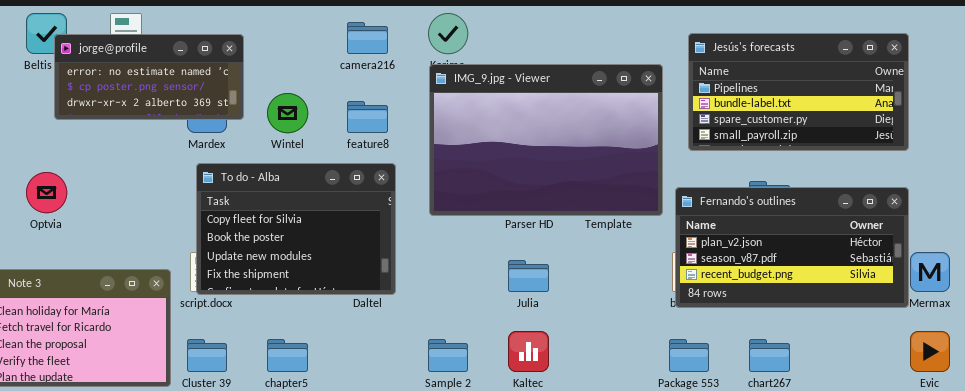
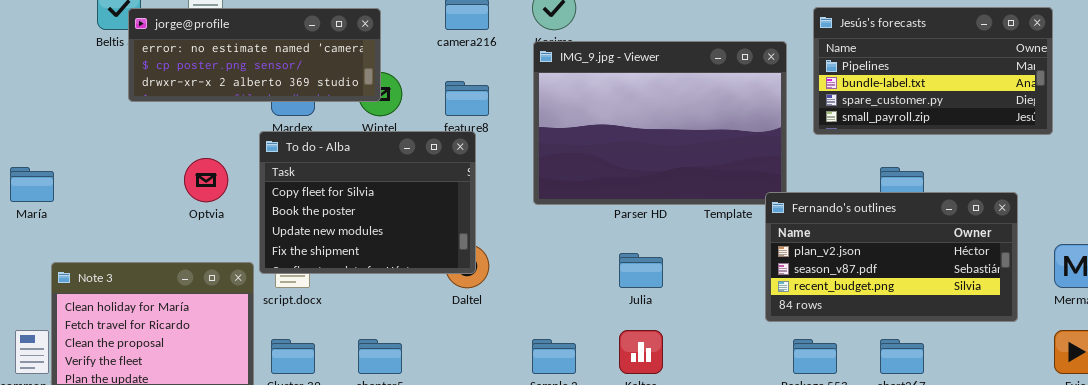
jorge@profile: [54,34,244,120] -> [128,8,381,102], resized
To do - Alba: [196,163,396,295] -> [259,131,476,274], moved
Optvia: [26,172,67,213] -> [184,158,228,202], moved
Fernando's outlines: [675,187,909,308] -> [765,192,1018,322], moved

